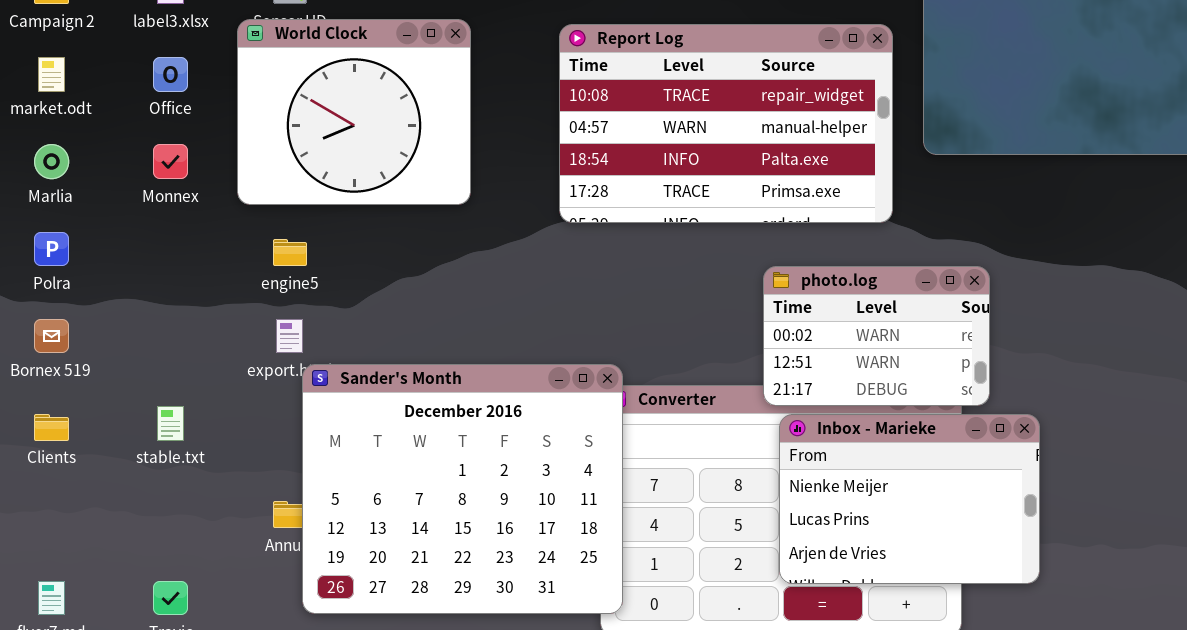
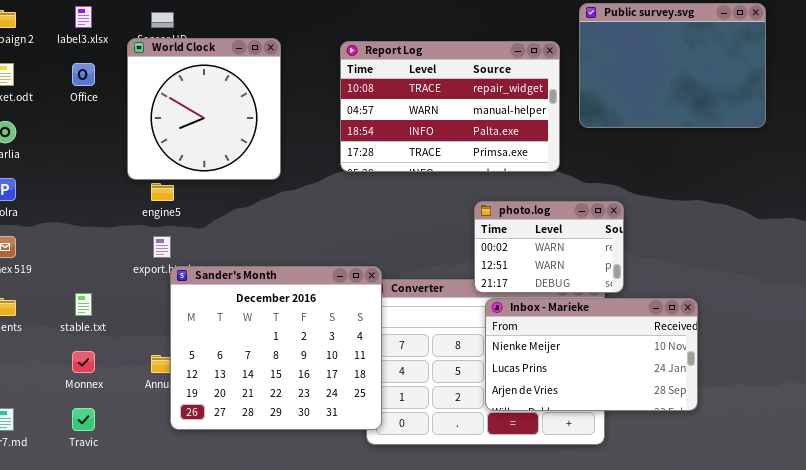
World Clock: [237,19,471,205] -> [127,38,281,180], resized
Monnex: [153,144,188,179] -> [72,351,95,373], moved
Inbox - Marieke: [779,414,1040,584] -> [485,298,698,411], resized

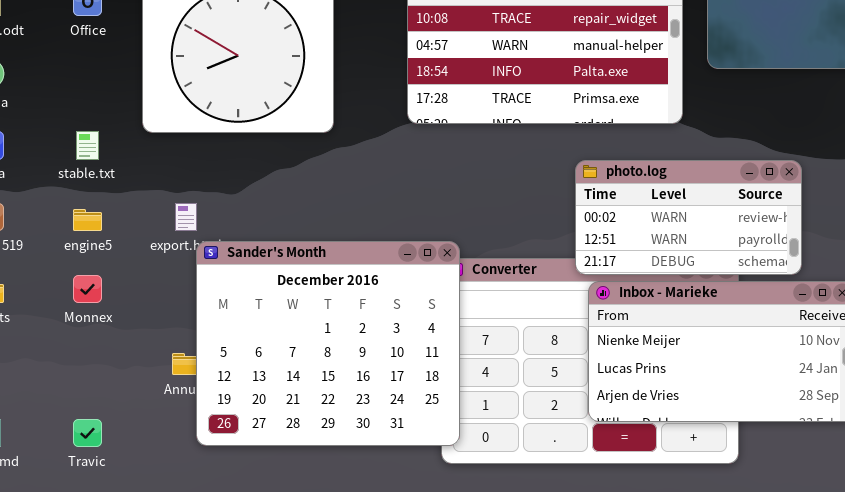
engine5: [151,183,174,201] -> [73,209,102,231], moved
photo.log: [474,201,624,293] -> [575,160,802,275], resized
stable.txt: [75,293,92,316] -> [76,131,99,160], moved
Monnex: [72,351,95,373] -> [73,275,102,303], moved

